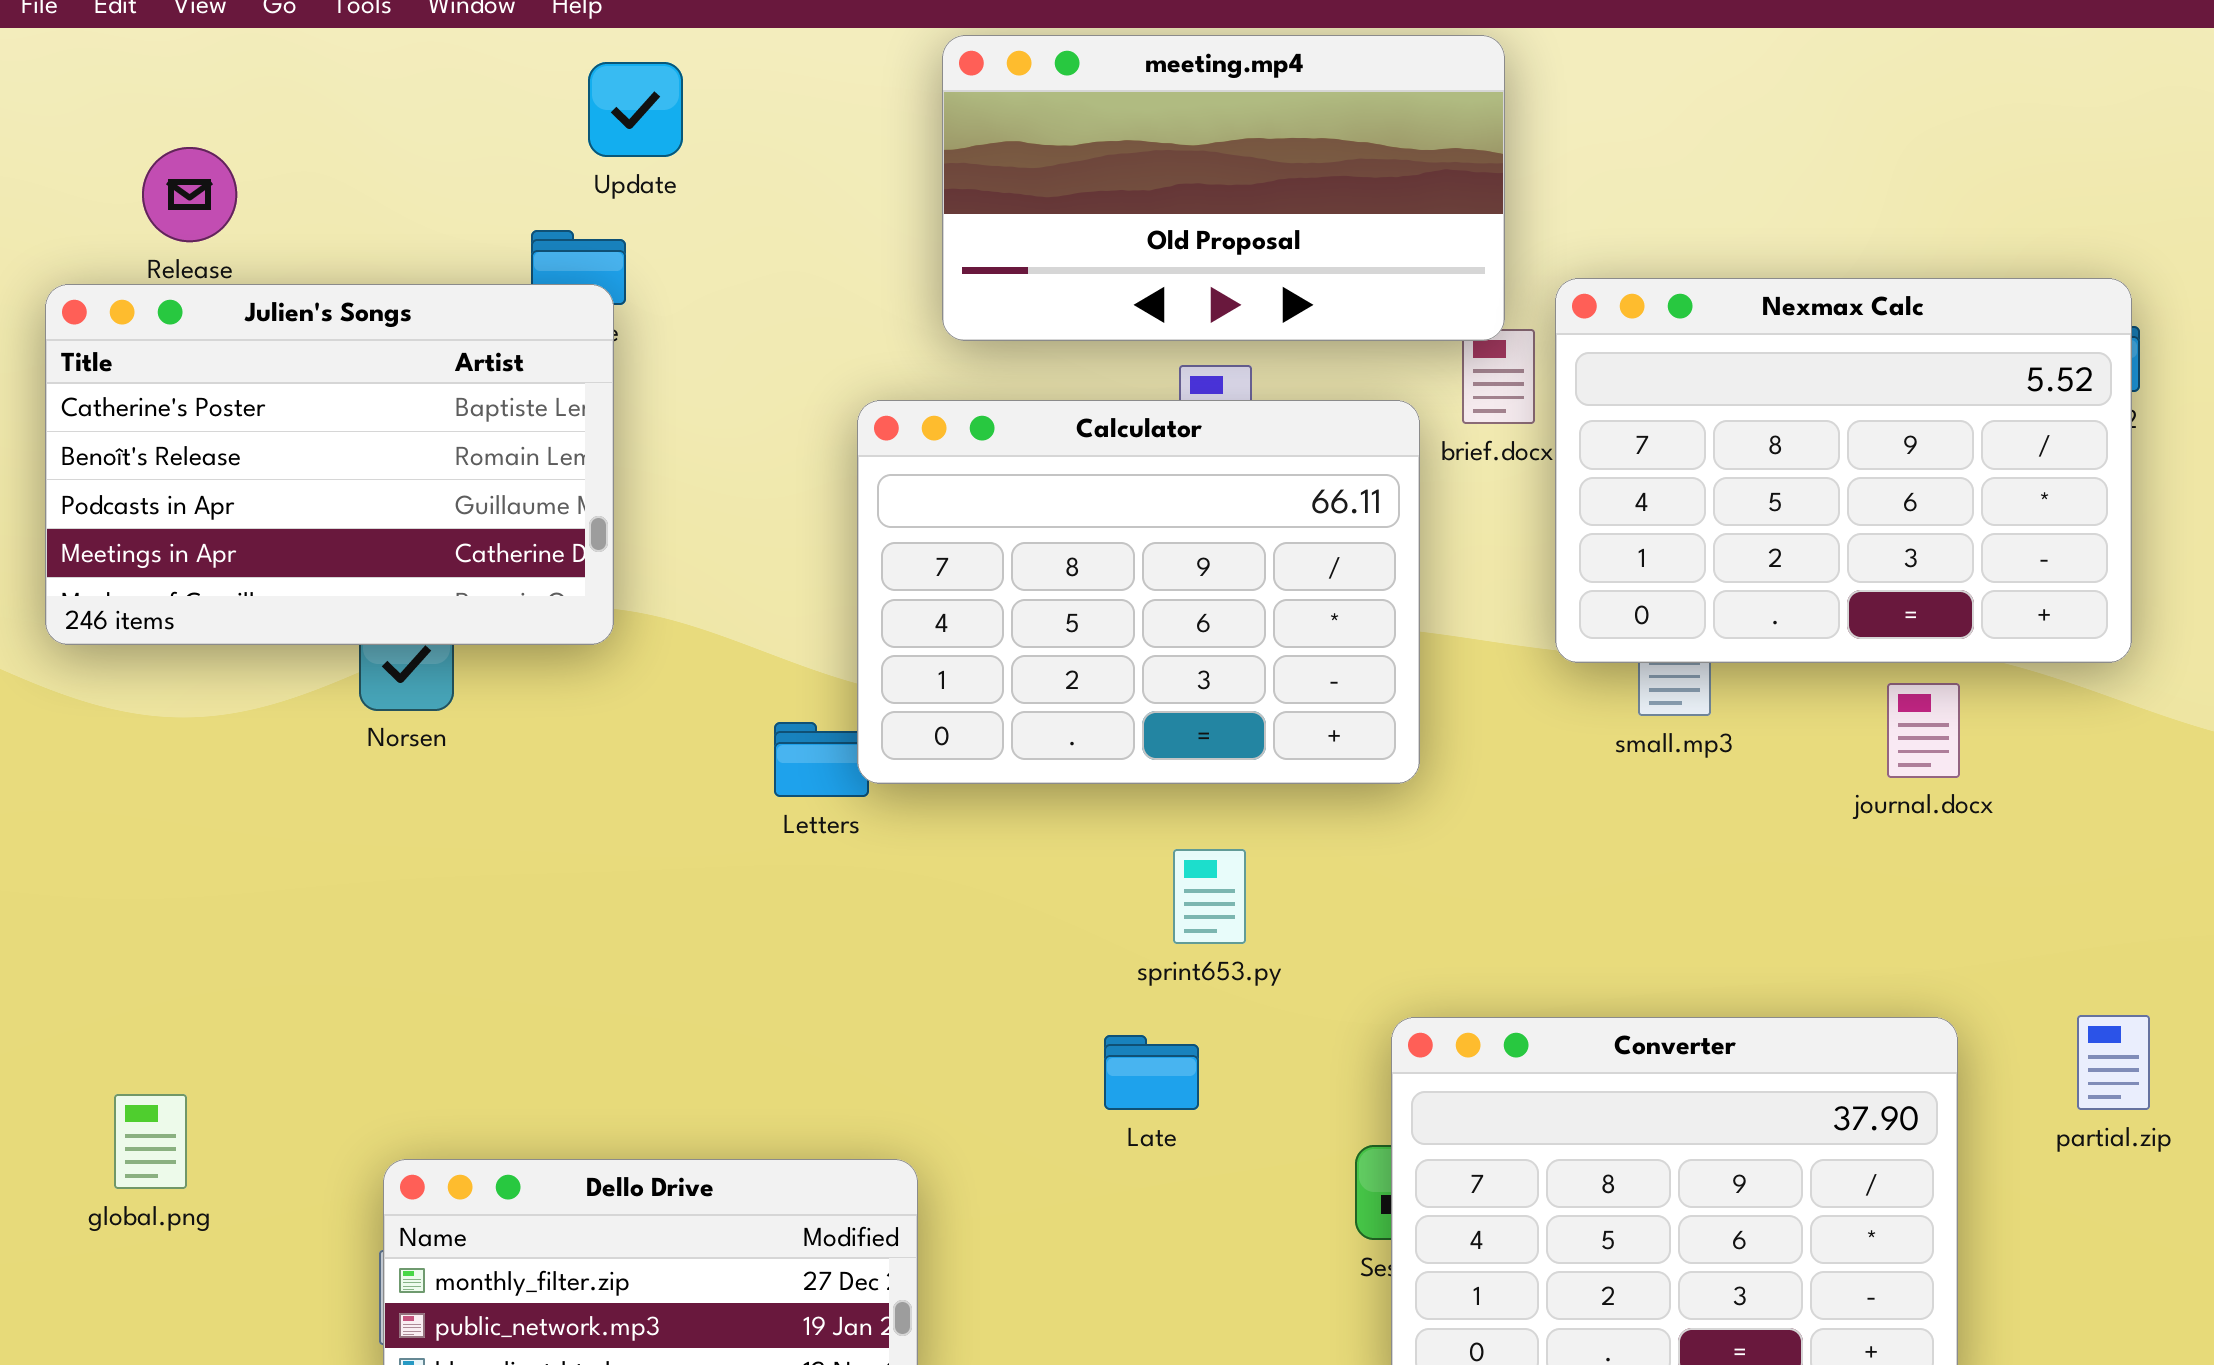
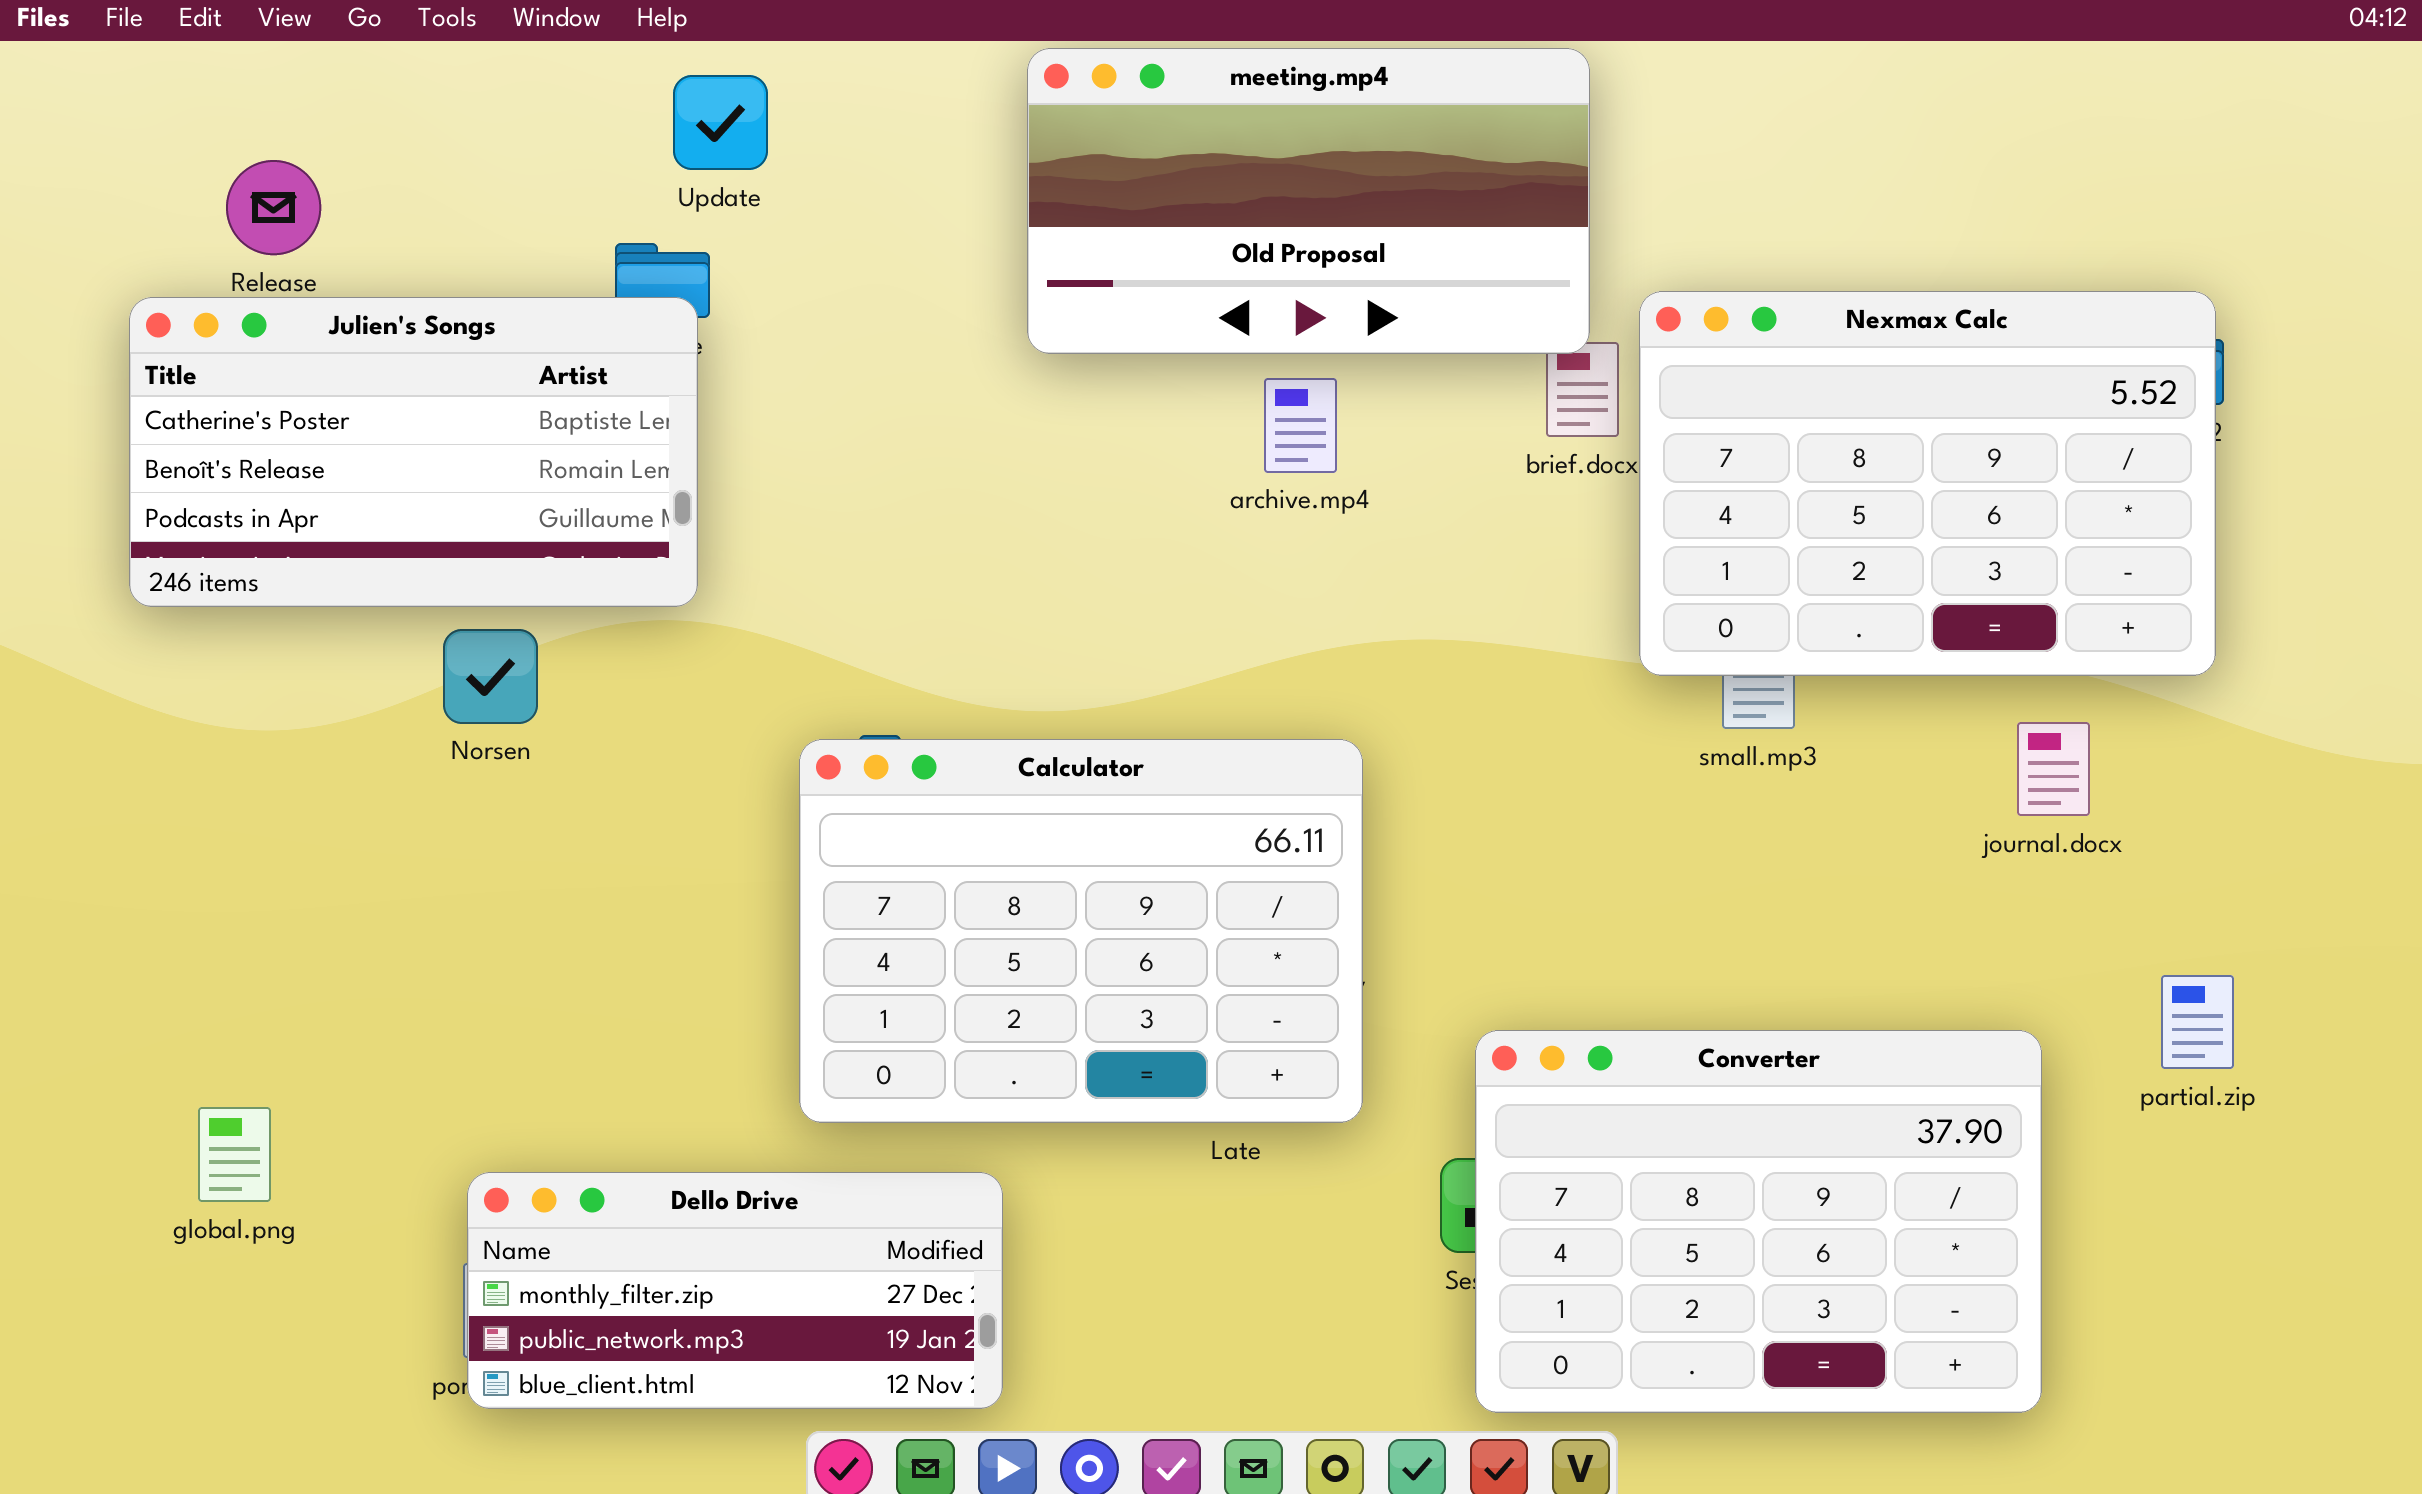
Julien's Songs: [45,284,614,645] -> [129,297,698,607], resized
Calculator: [857,400,1420,784] -> [799,739,1363,1123], moved
journal.docx: [1887,683,1960,778] -> [2017,722,2090,816], moved
partial.zip: [2077,1015,2150,1110] -> [2161,975,2234,1069], moved

